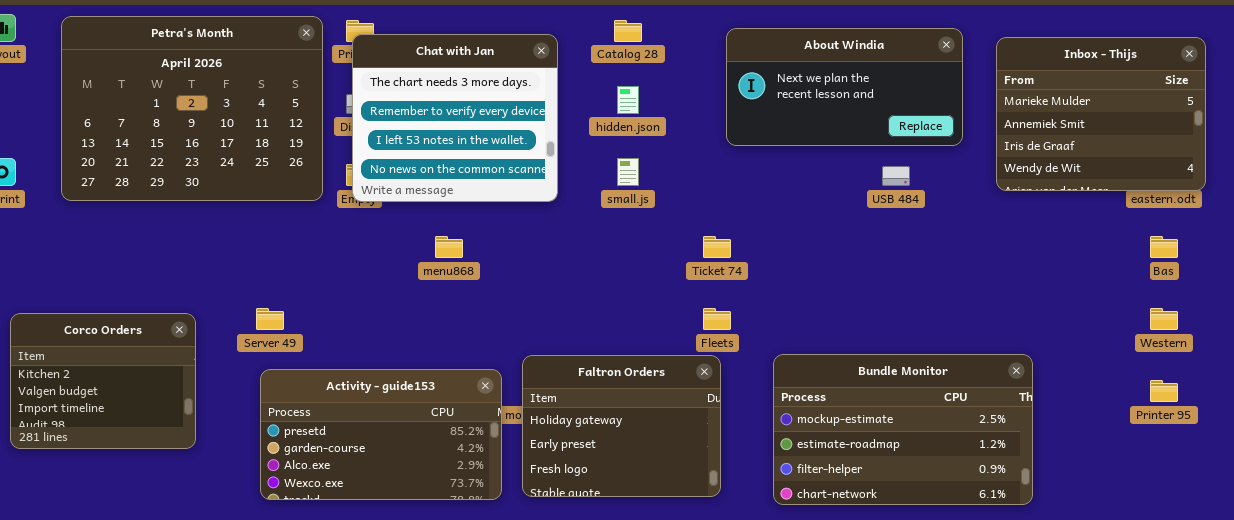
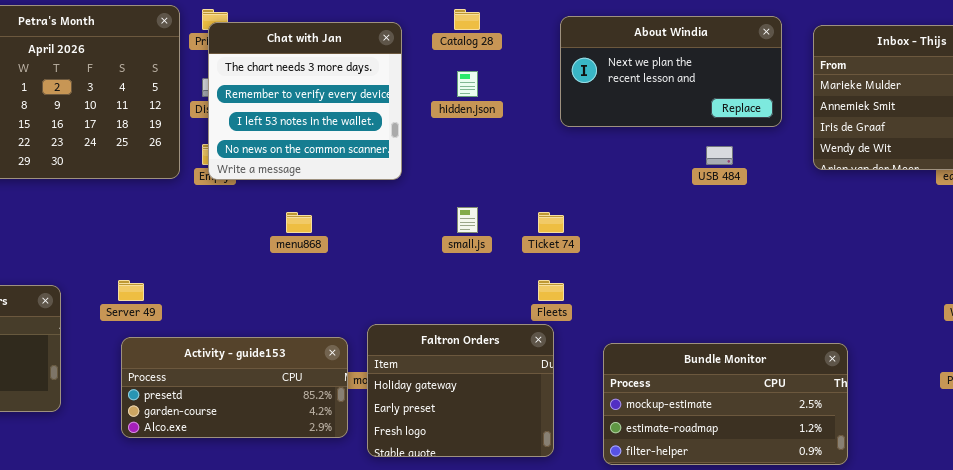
small.js: [617,158,639,186] -> [457,207,478,233], moved
Bundle Monitor: [773,354,1033,505] -> [603,343,848,465], resized
Activity - guide153: [260,369,502,500] -> [121,337,348,438], resized

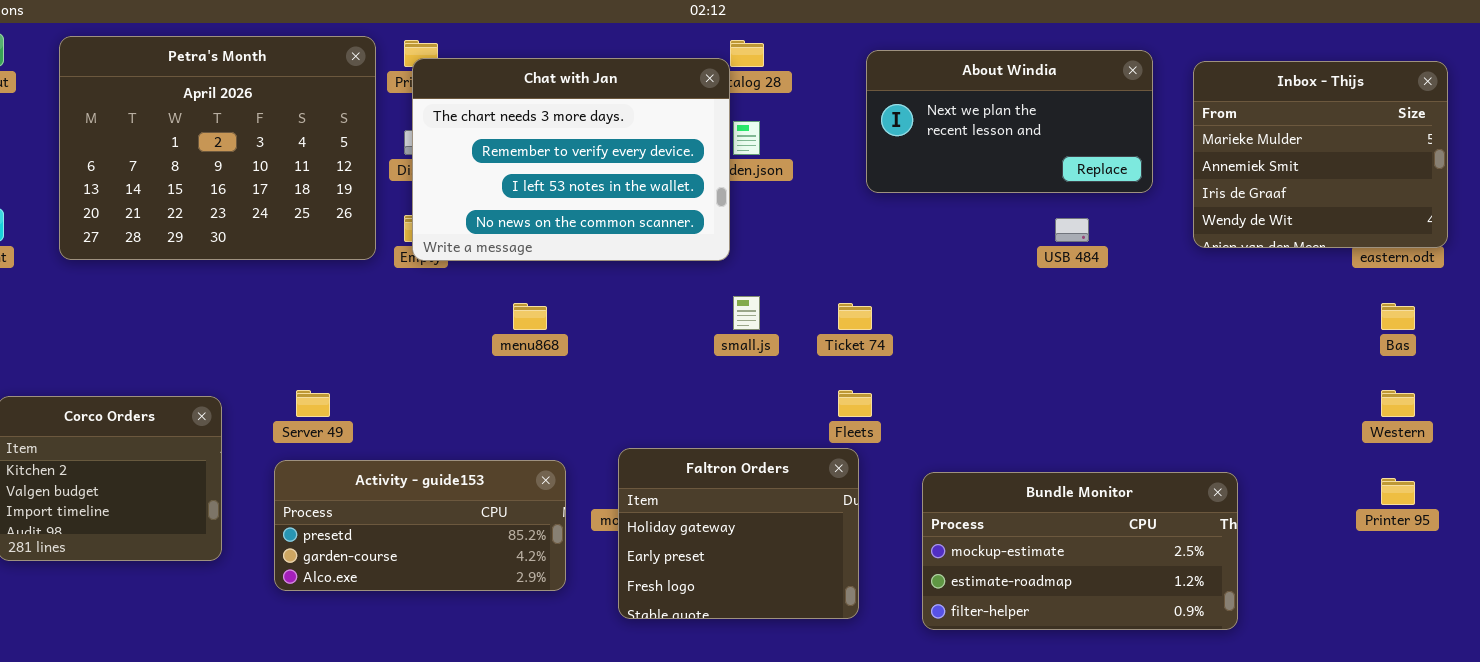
Chat with Jan: [208,22,402,180] -> [412,58,730,261], resized
Activity - guide153: [121,337,348,438] -> [274,460,566,591], moved

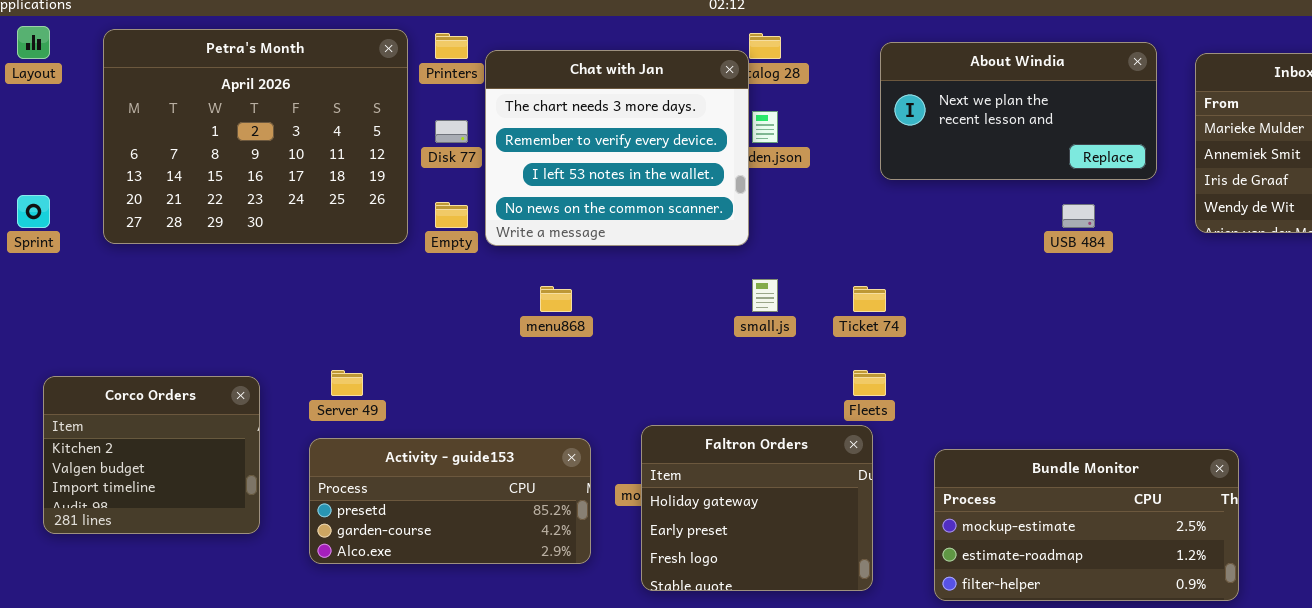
Chat with Jan: [412,58,730,261] -> [485,50,749,246], resized

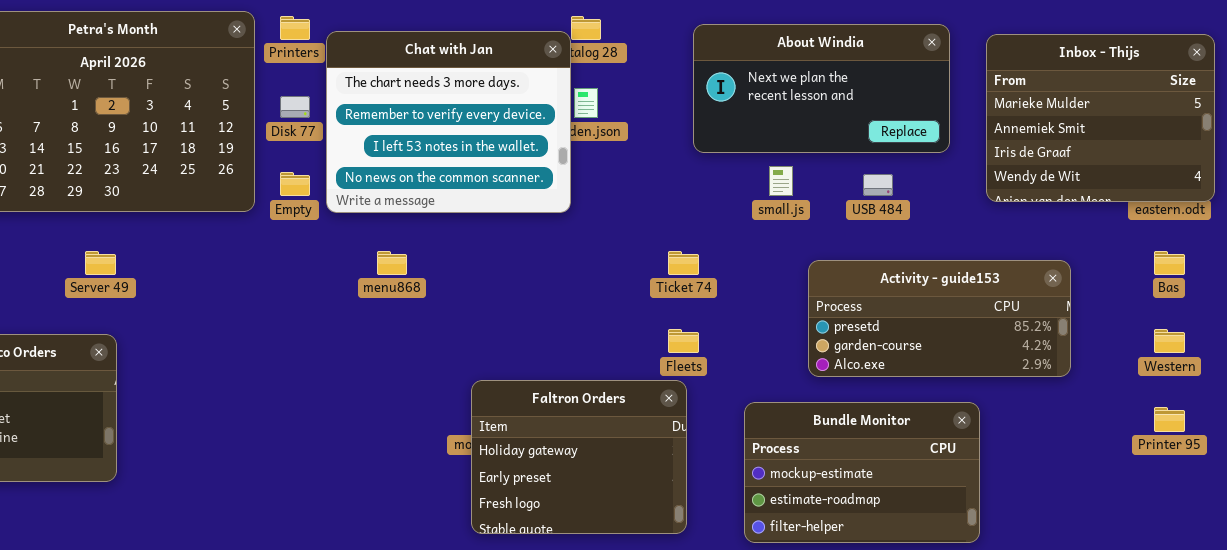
small.js: [752,279,778,312] -> [769,166,793,196], moved
Server 49: [331,370,363,396] -> [85,251,116,275], moved
Activity - guide153: [309,438,591,564] -> [808,260,1071,377], moved
Bundle Monitor: [934,449,1239,601] -> [744,402,980,543], resized

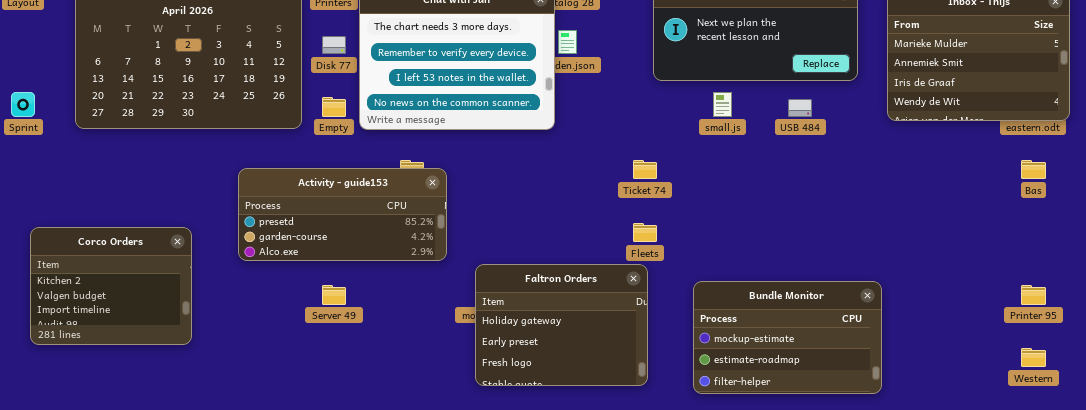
Server 49: [85,251,116,275] -> [322,285,346,305], moved
Activity - guide153: [808,260,1071,377] -> [238,168,447,261], moved
Western: [1154,329,1185,353] -> [1021,348,1046,367], moved

